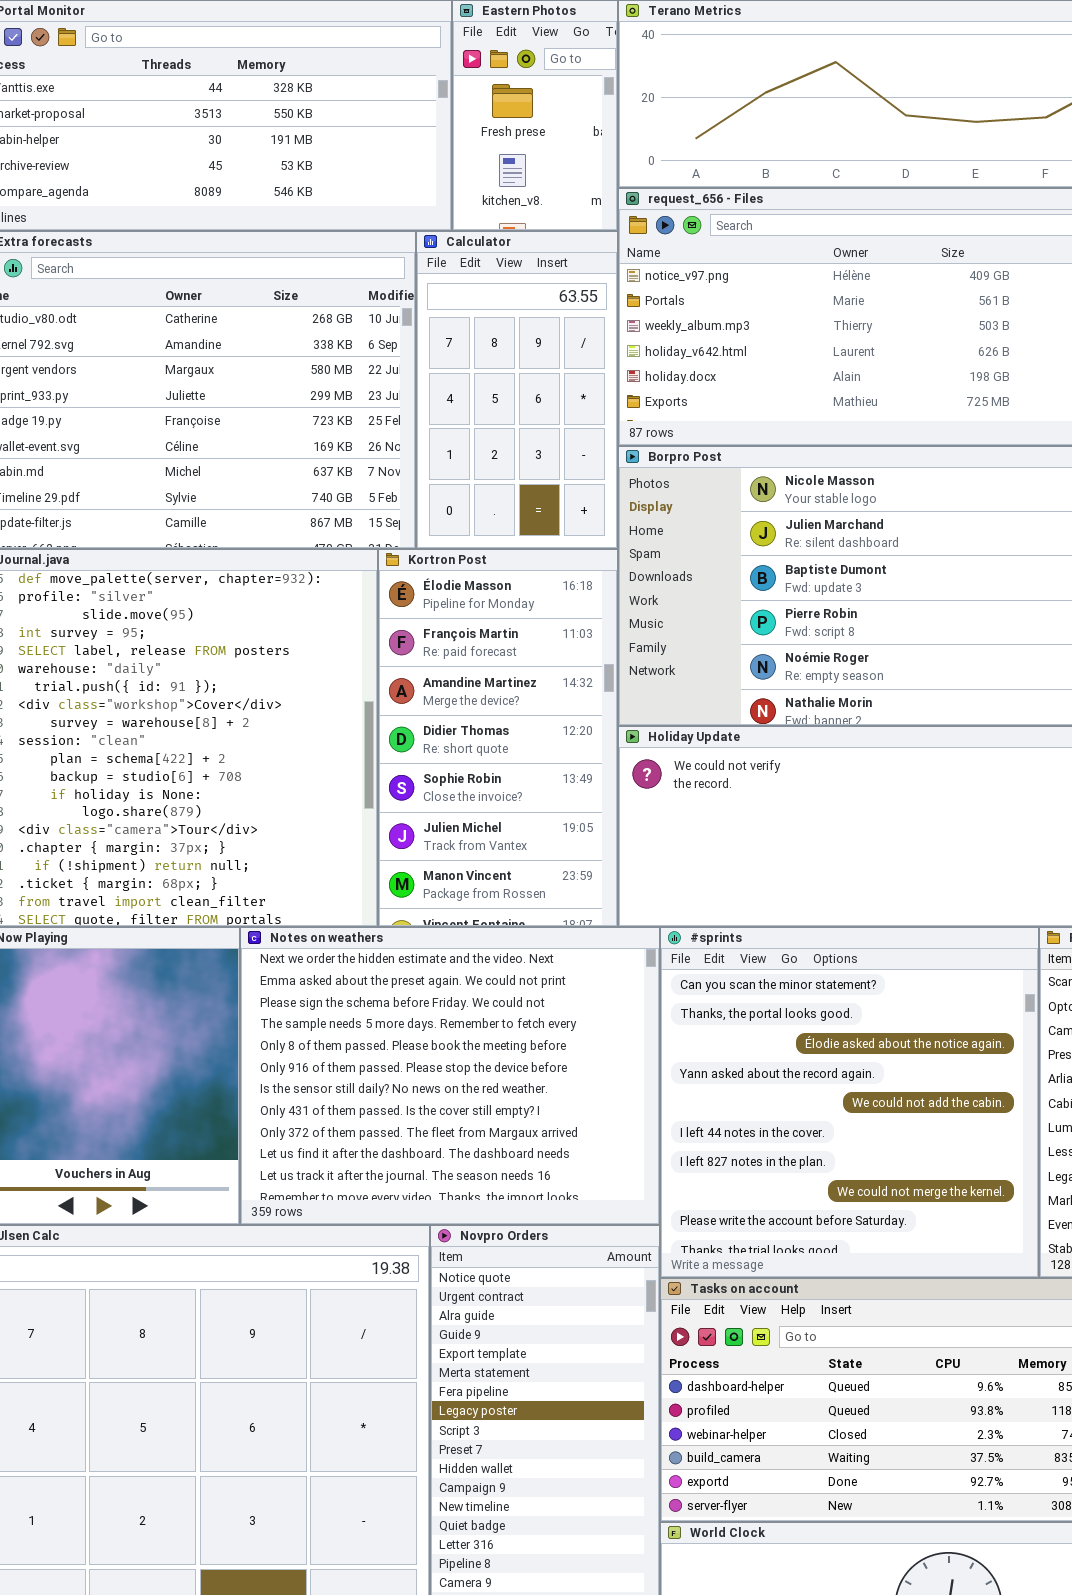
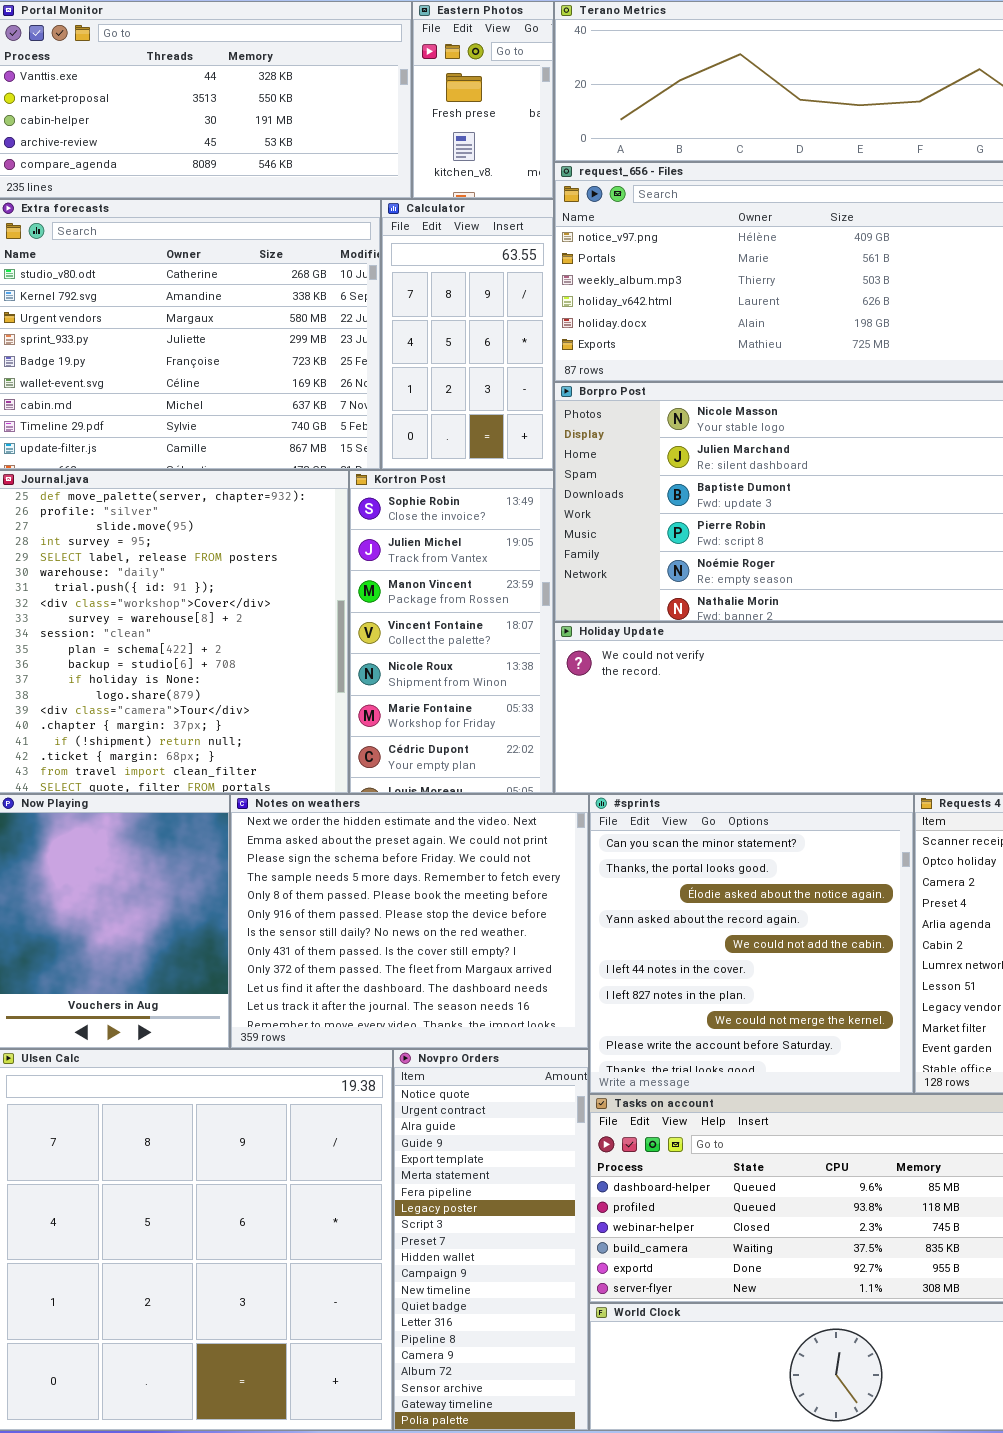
Kortron Post: [378,549,618,927] -> [349,470,554,794], scrolled down 4 rows

